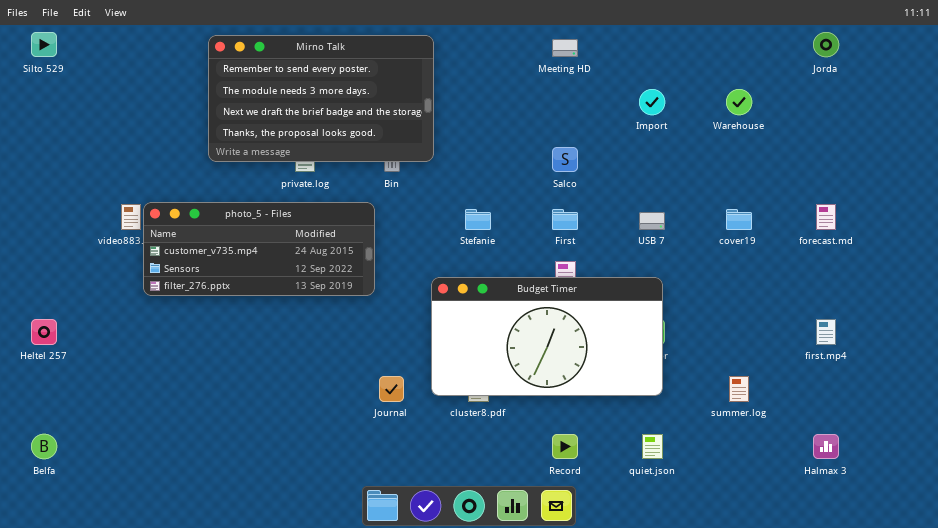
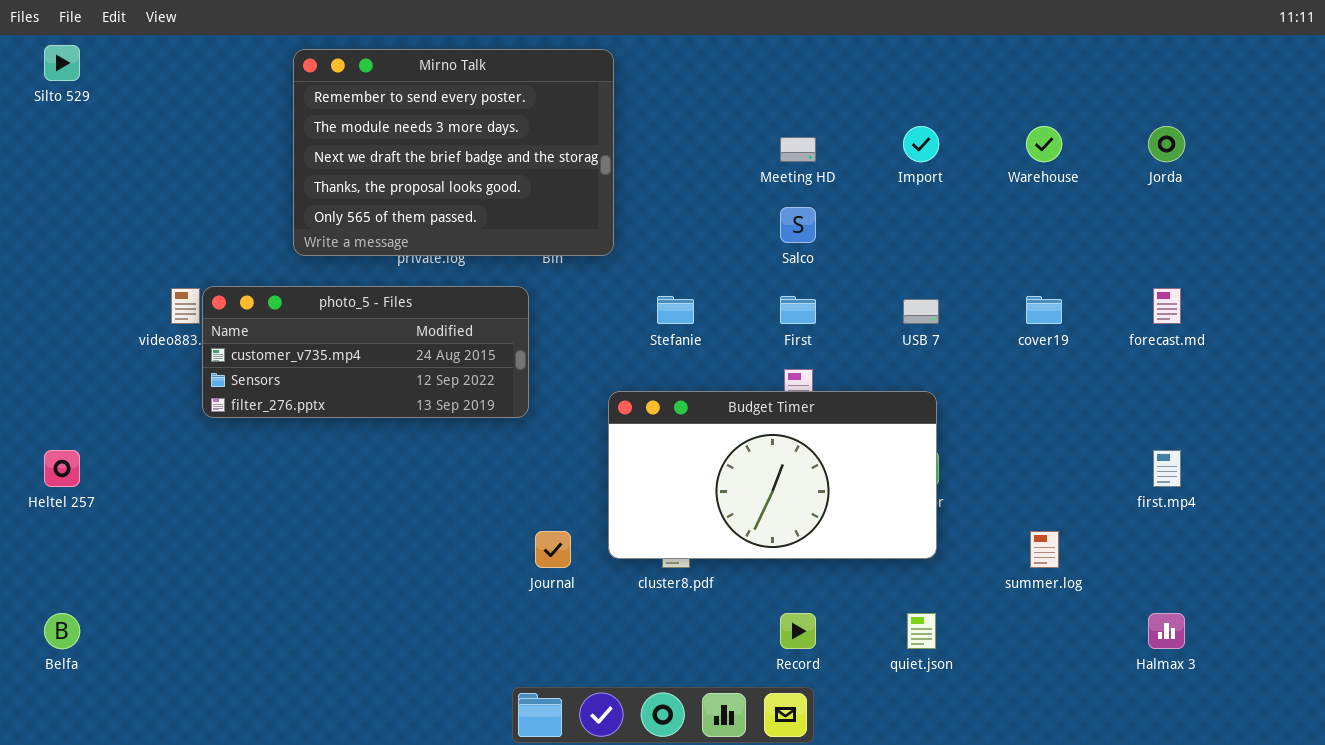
Jorda: [813,32,839,57] -> [1148,126,1185,162], moved
Mirno Talk: [208,35,434,162] -> [293,49,614,256], resized
Meeting HD: [552,39,578,57] -> [780,137,816,162], moved

